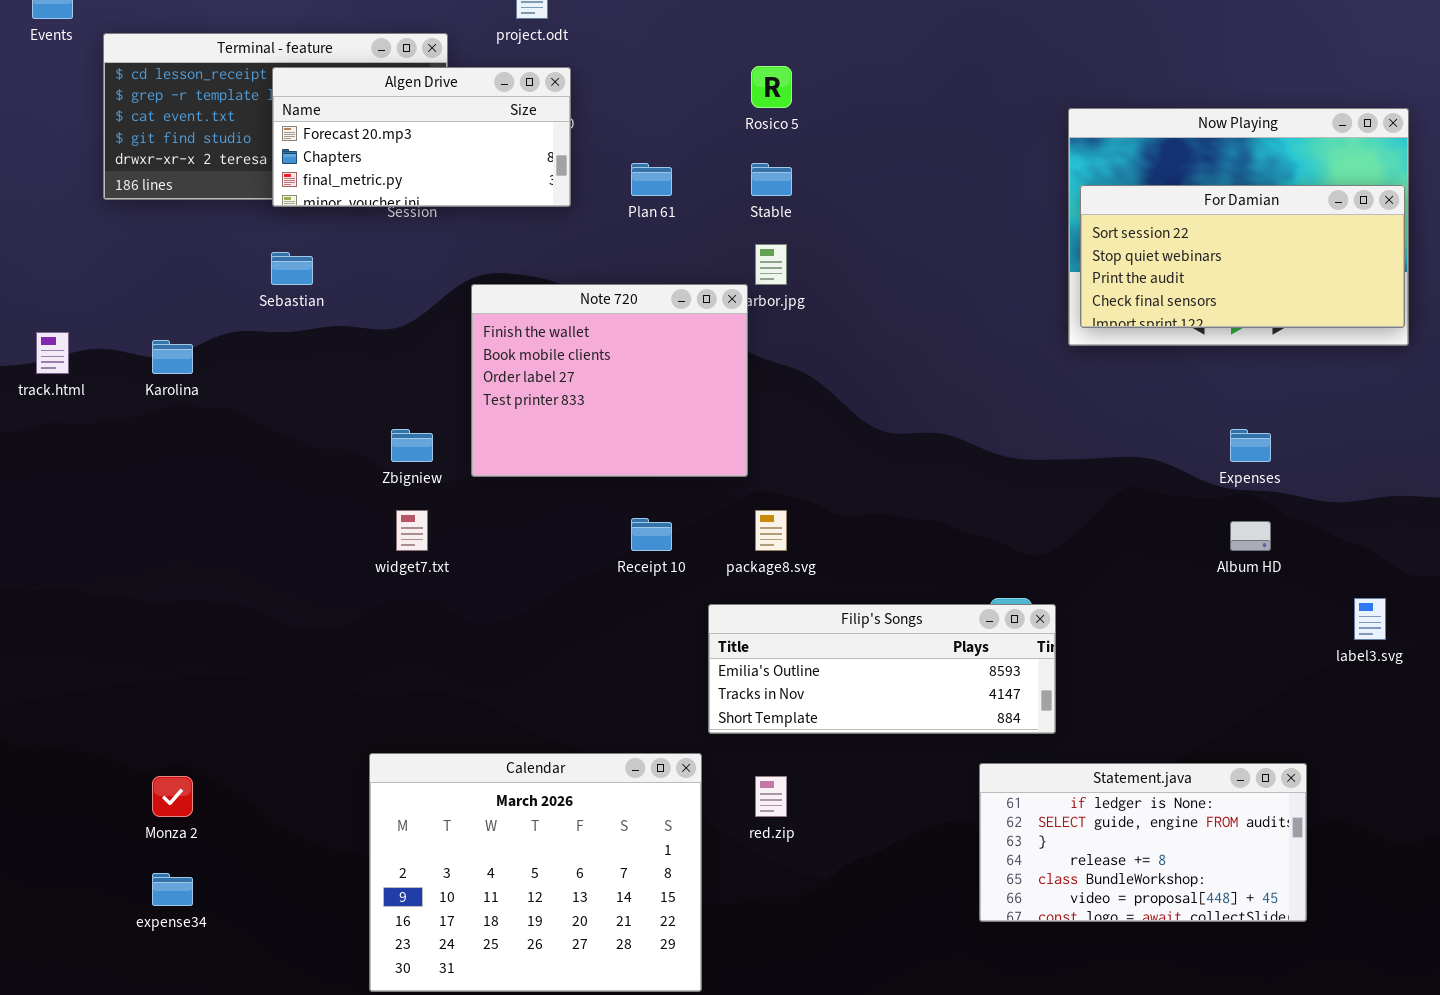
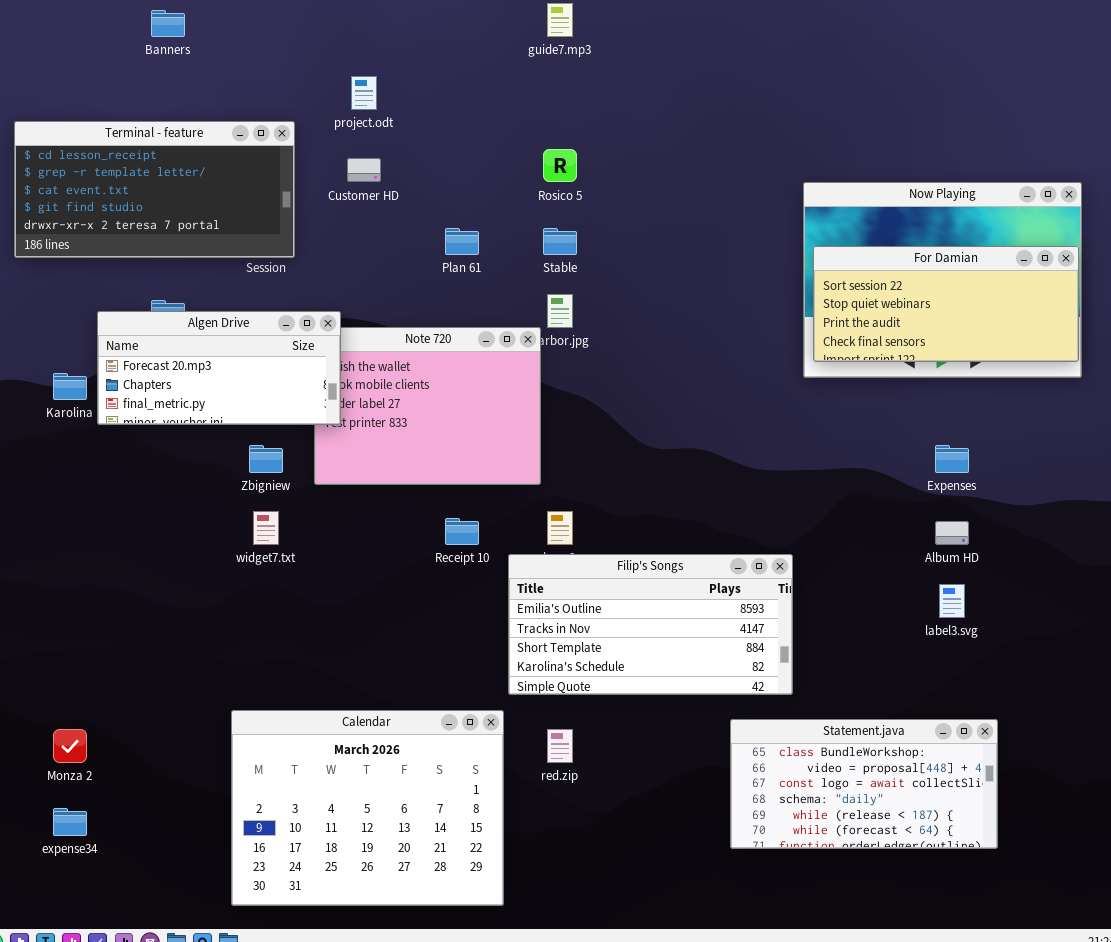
Algen Drive: [272,67,571,207] -> [97,311,341,425], moved
label3.svg: [1354,598,1386,640] -> [939,584,965,618], moved
Filip's Songs: [708,604,1056,734] -> [508,554,793,695], resized
Statement.java: [979,763,1307,922] -> [730,719,998,849], scrolled down 4 rows

